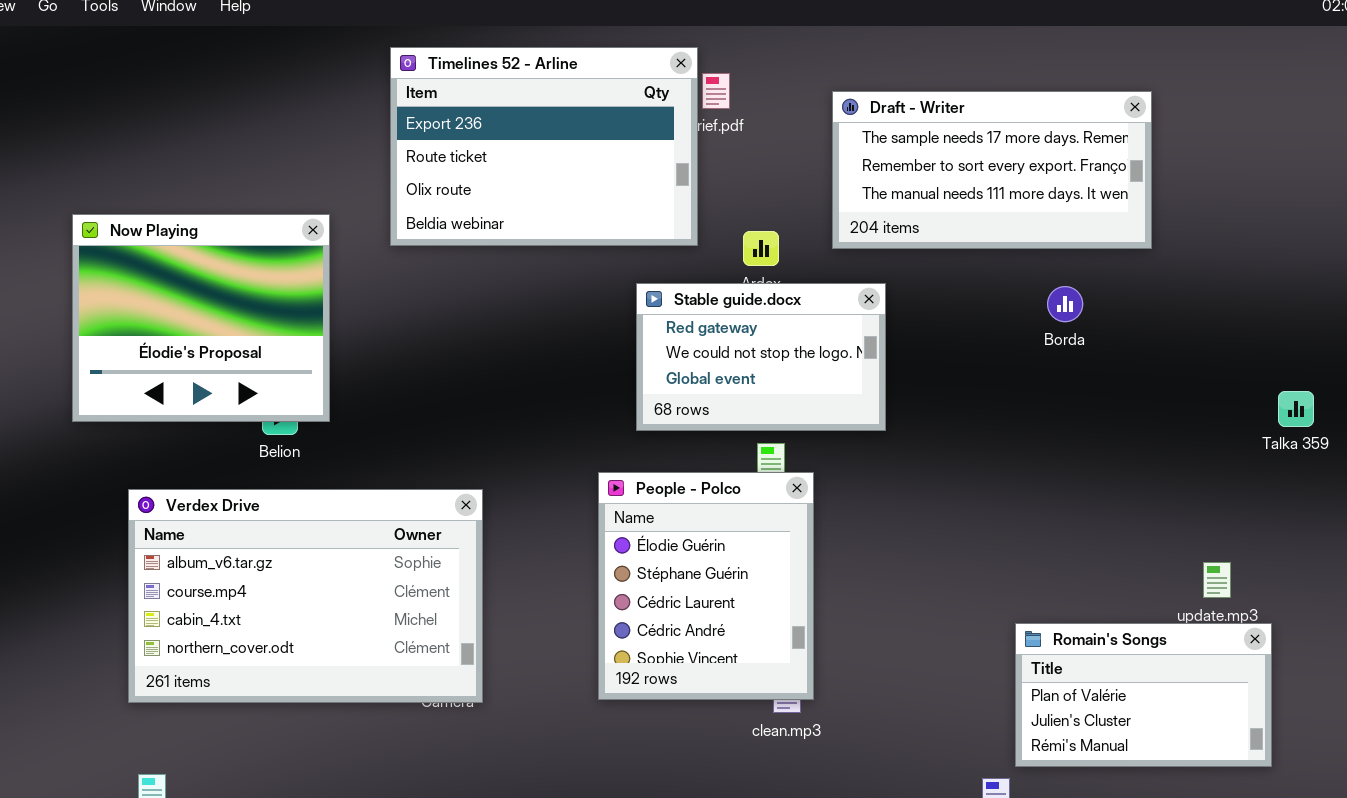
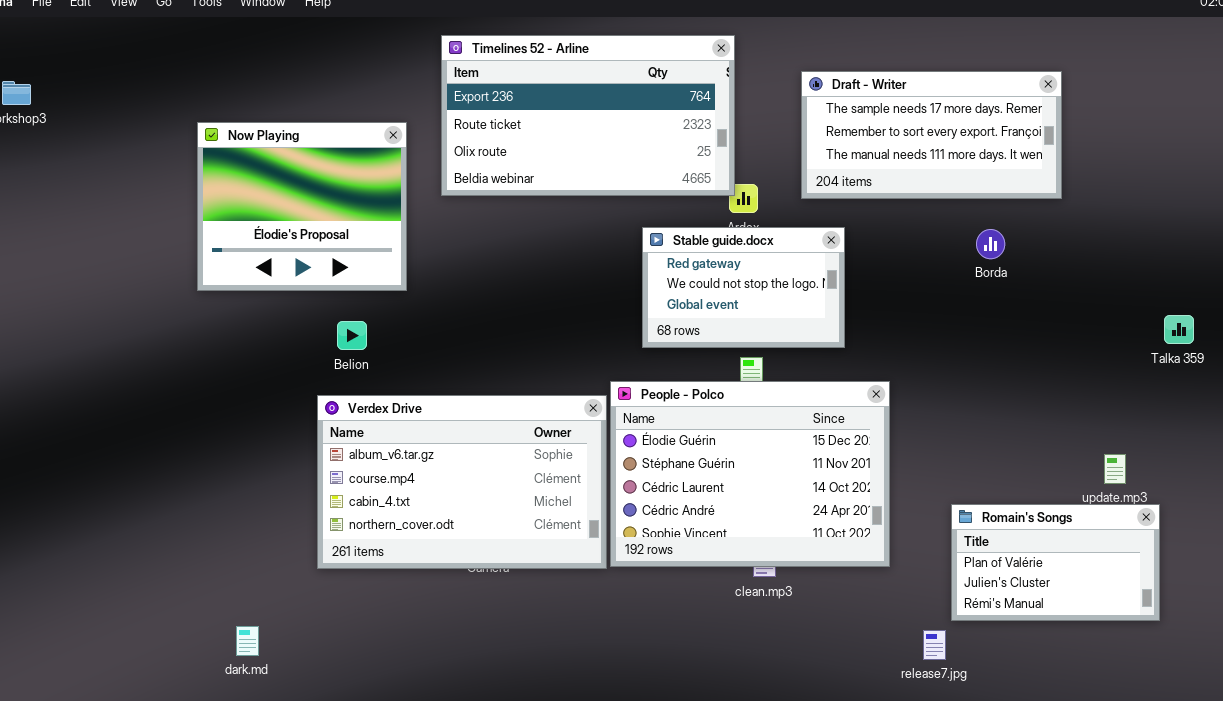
Timelines 52 - Arline: [390,47,698,246] -> [441,35,735,196], resized
Now Playing: [72,214,330,422] -> [197,122,407,291], moved
People - Polco: [598,472,814,700] -> [610,381,890,567], resized
Verdex Drive: [128,489,483,703] -> [317,395,607,569], moved

